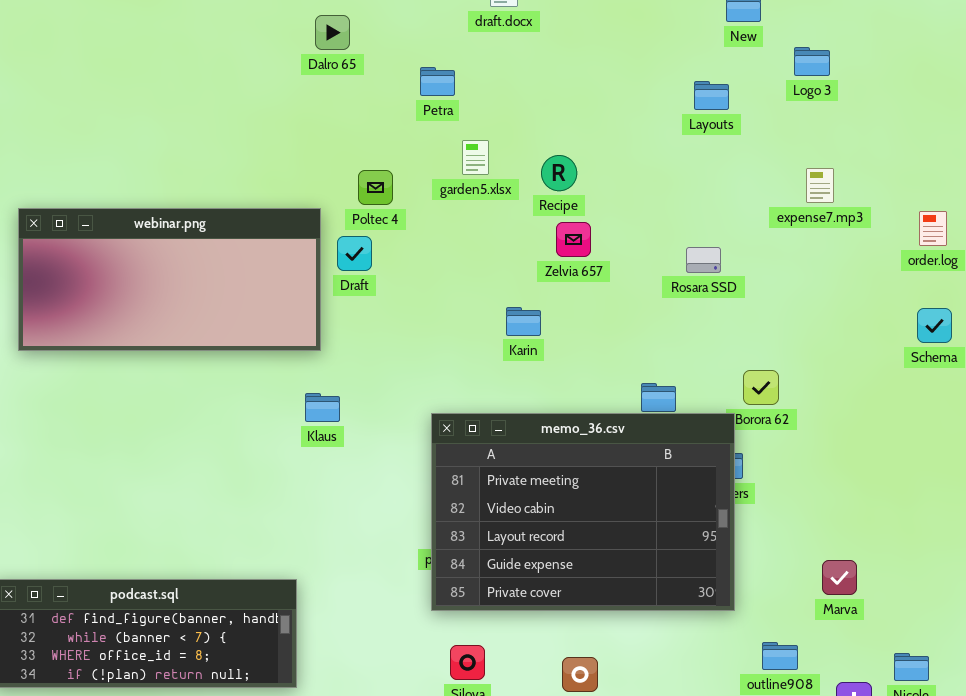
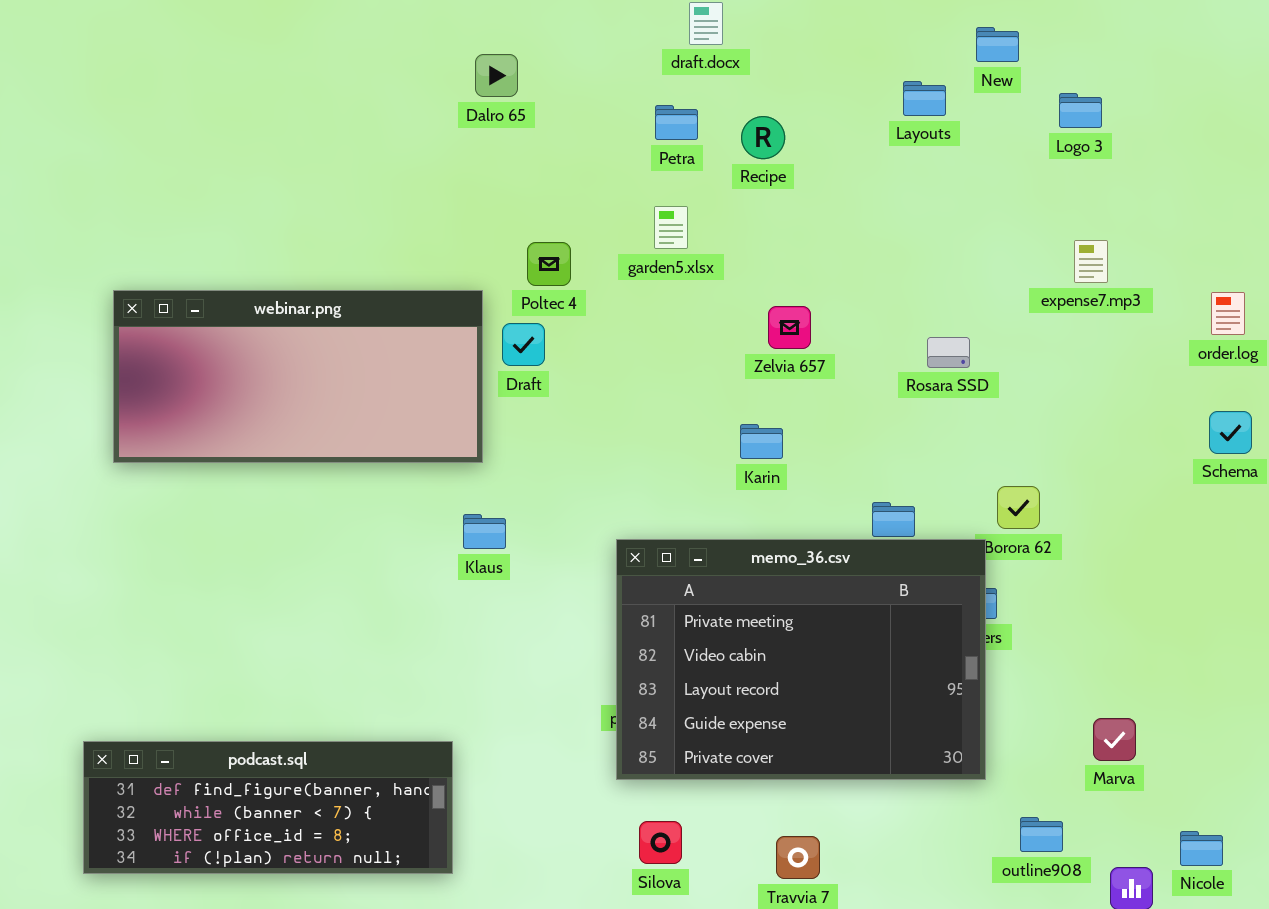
Petra: [420,67,455,96] -> [655,105,698,140], moved
Layouts: [694,81,729,110] -> [903,81,946,116], moved
Recipe: [541,155,577,191] -> [741,116,785,159], moved
Karin: [506,307,541,336] -> [740,424,783,459], moved

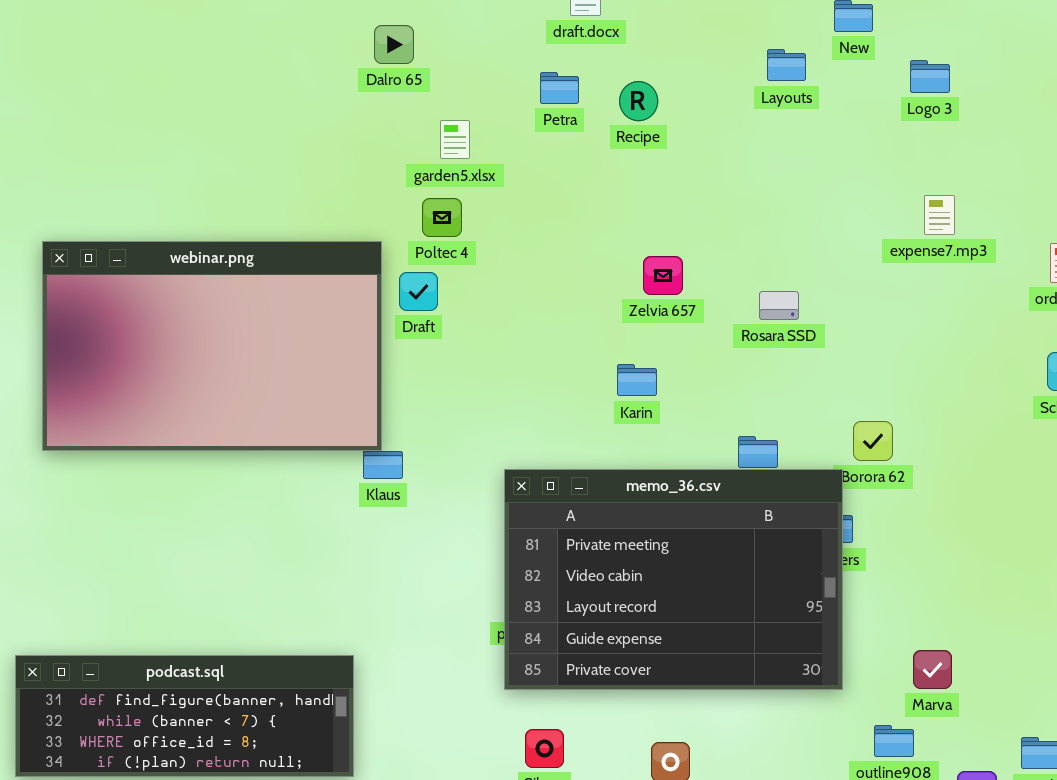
garden5.xlsx: [654,206,688,249] -> [440,120,470,159], moved
webinar.png: [113,290,483,463] -> [42,241,382,451], resized
Rosara SSD: [927,337,970,368] -> [759,291,799,320], moved
Marva: [1093,718,1136,761] -> [913,650,952,689], moved

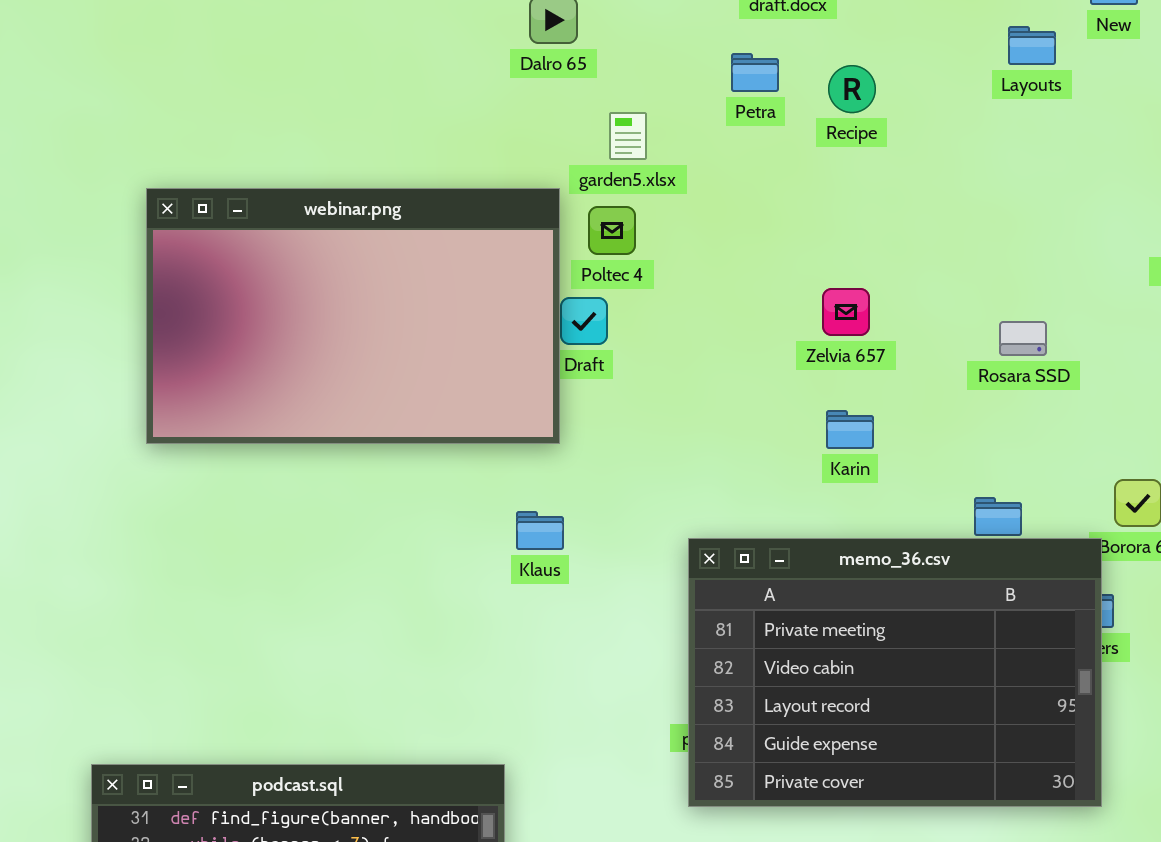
webinar.png: [42,241,382,451] -> [146,188,560,444], moved
Zelvia 657: [643,256,683,295] -> [822,288,870,336], moved

